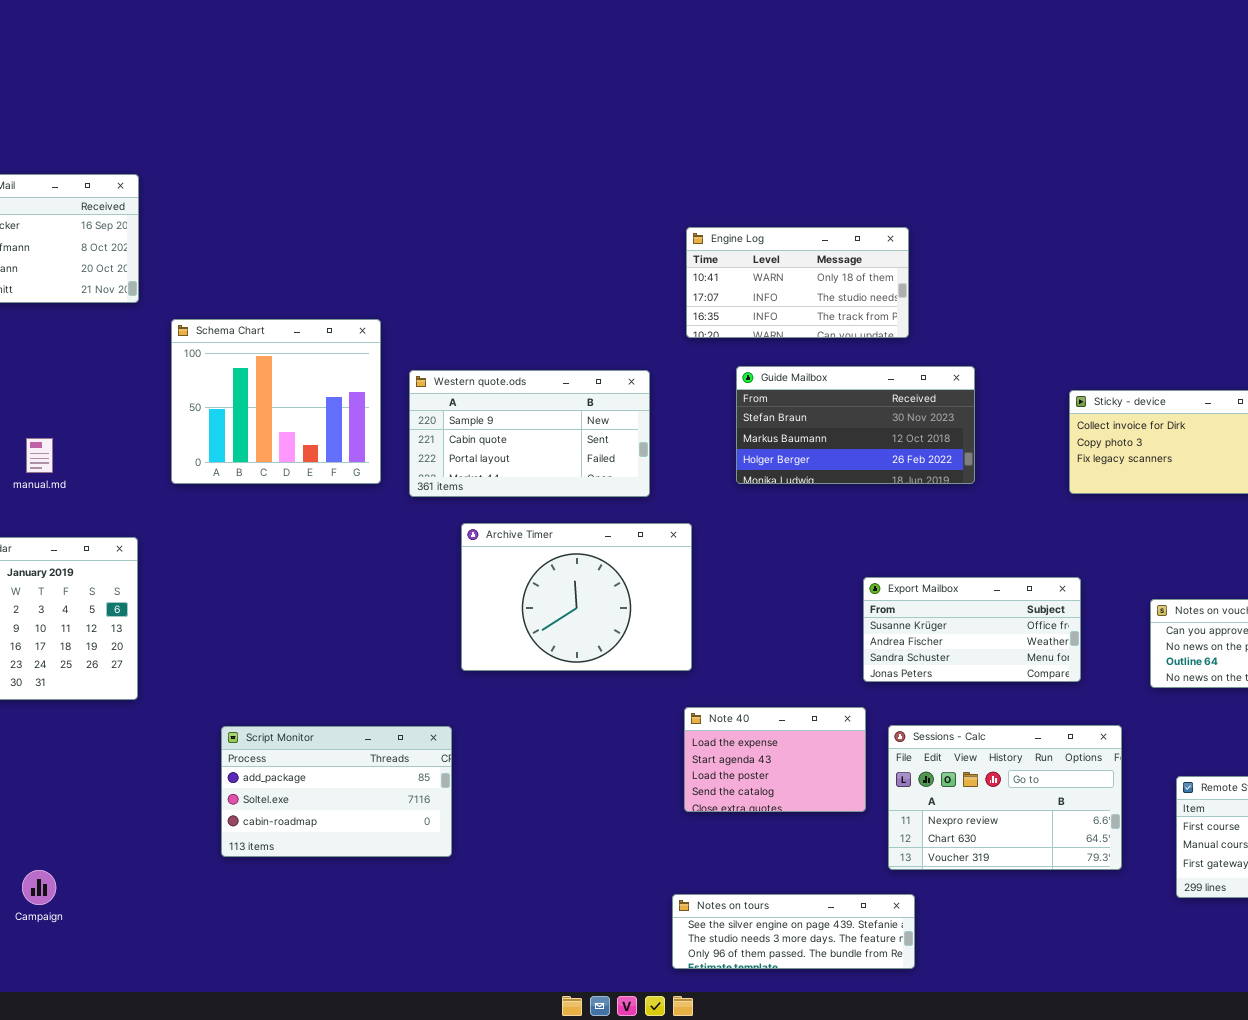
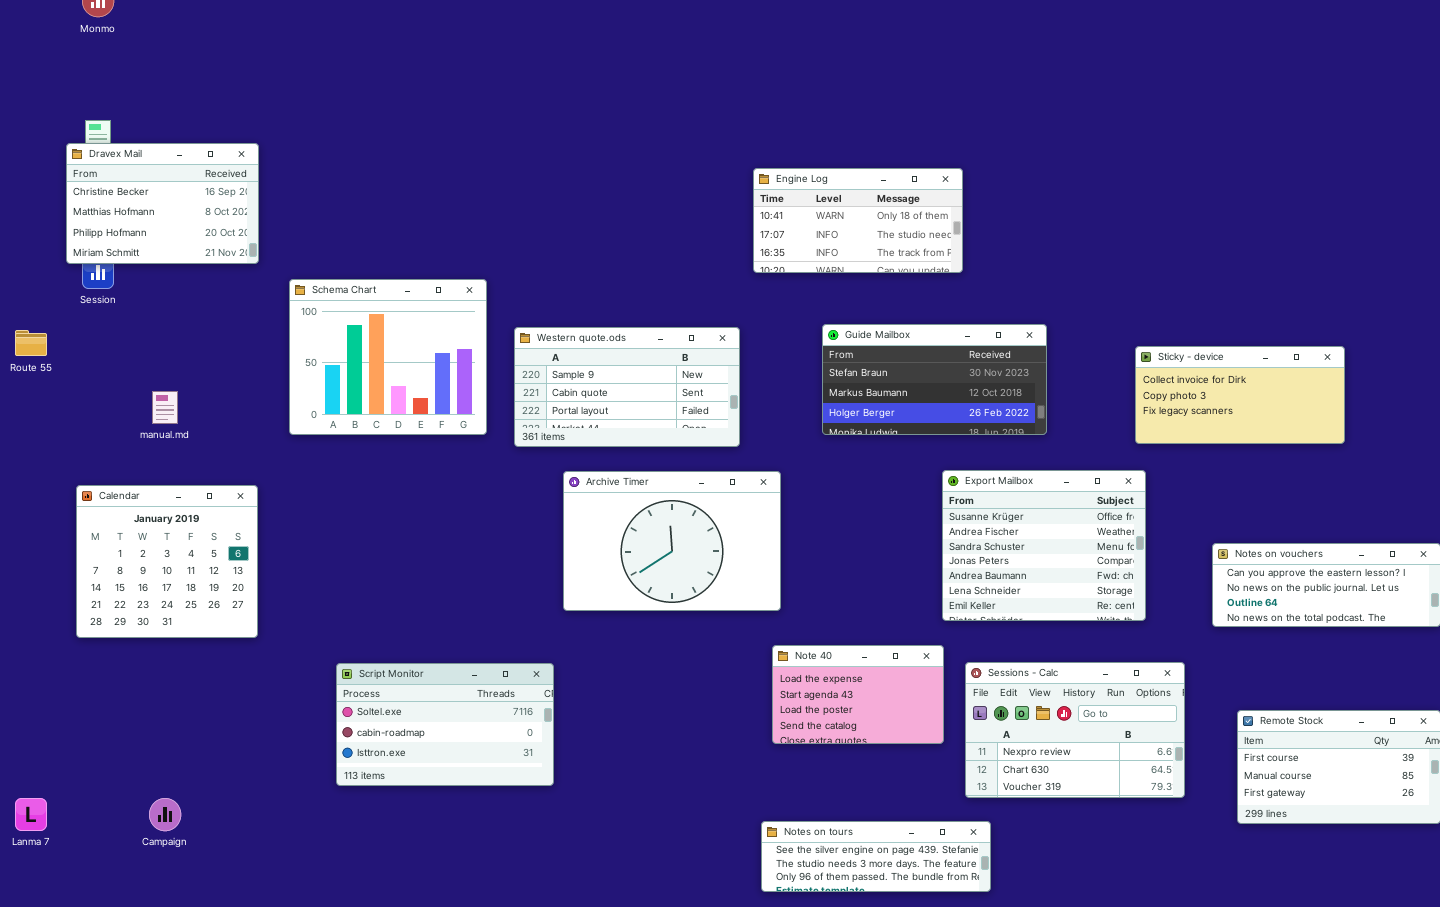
Engine Log: [686,227,909,338] -> [753,168,963,273], moved
Export Mailbox: [863,577,1081,682] -> [942,470,1146,621], resized
Script Monitor: [221,726,452,857] -> [336,663,554,786], scrolled down 1 row

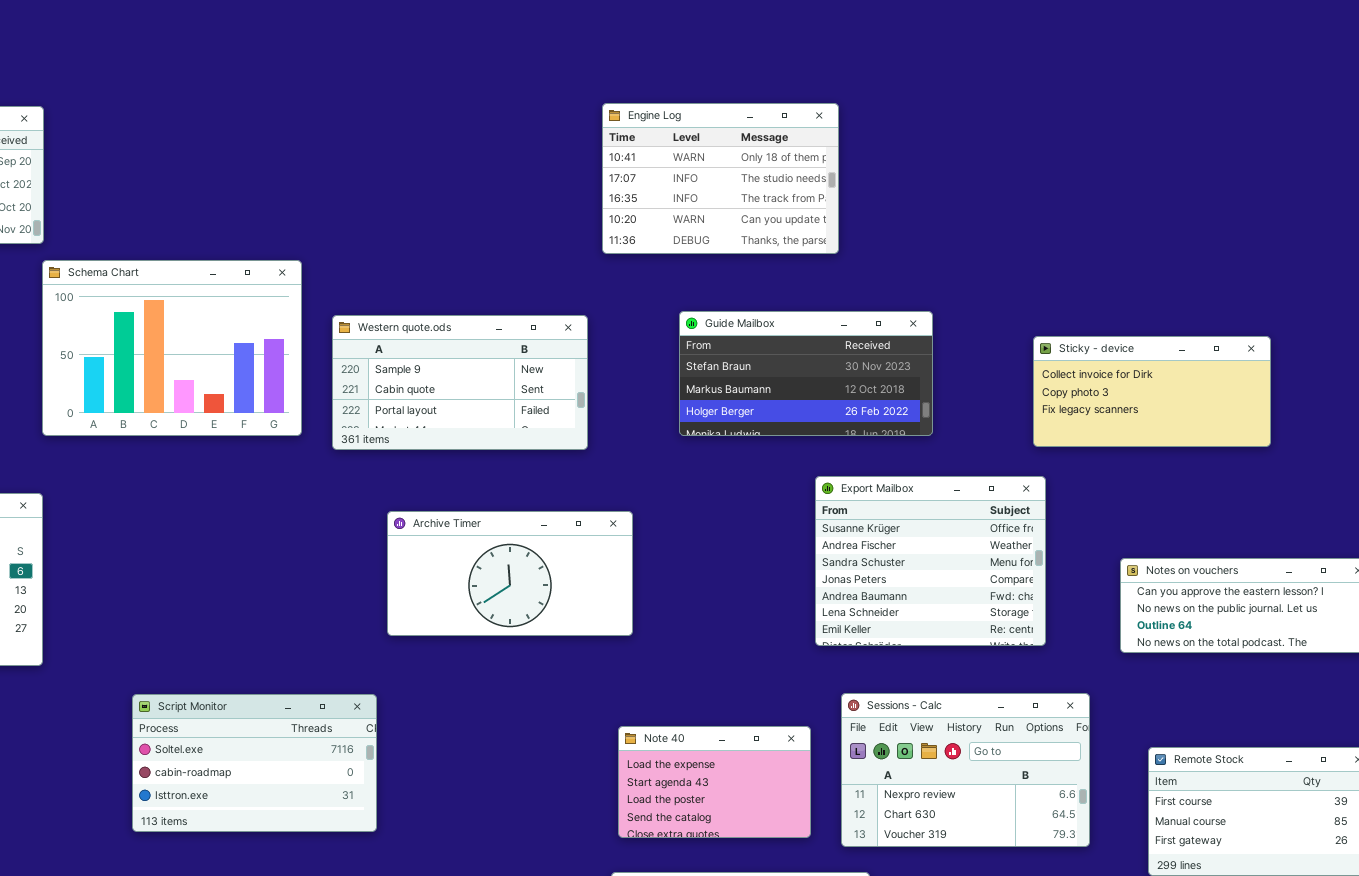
Engine Log: [753,168,963,273] -> [602,103,839,254], resized
Schema Chart: [289,279,487,435] -> [42,260,302,436], resized
Archive Timer: [563,471,781,611] -> [387,511,633,636], resized
Note 40: [772,645,944,744] -> [618,726,811,838], moved

